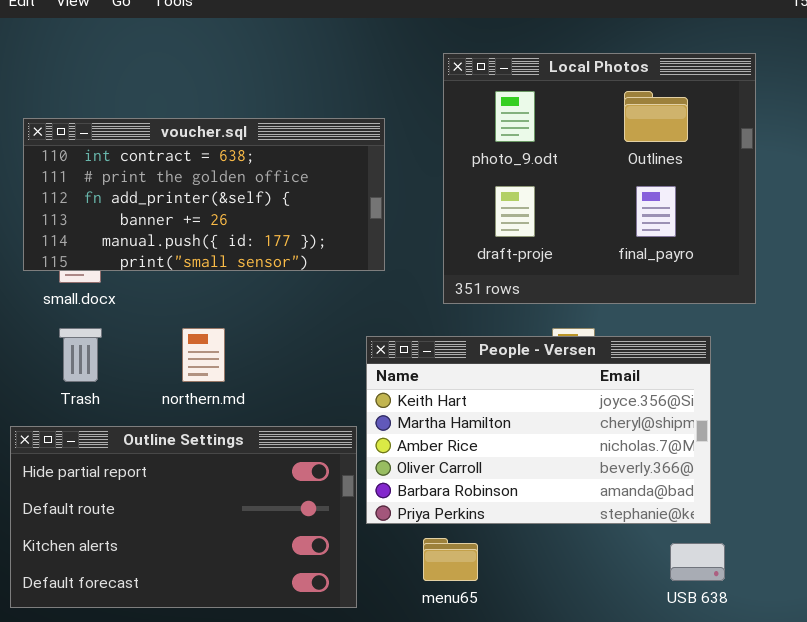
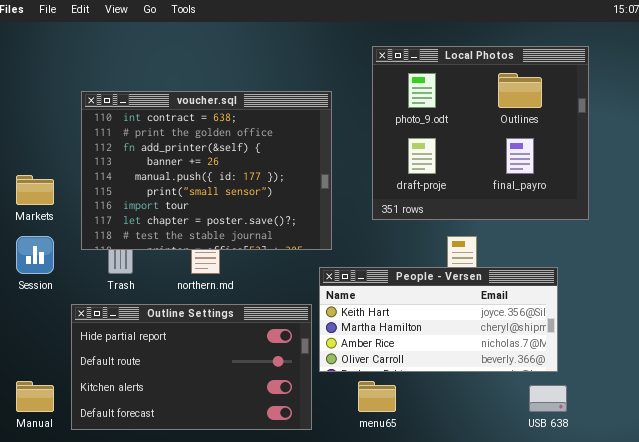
voucher.sql: [23,118,385,271] -> [81,91,332,250], resized
People - Versen: [366,336,711,524] -> [319,267,558,372], resized

